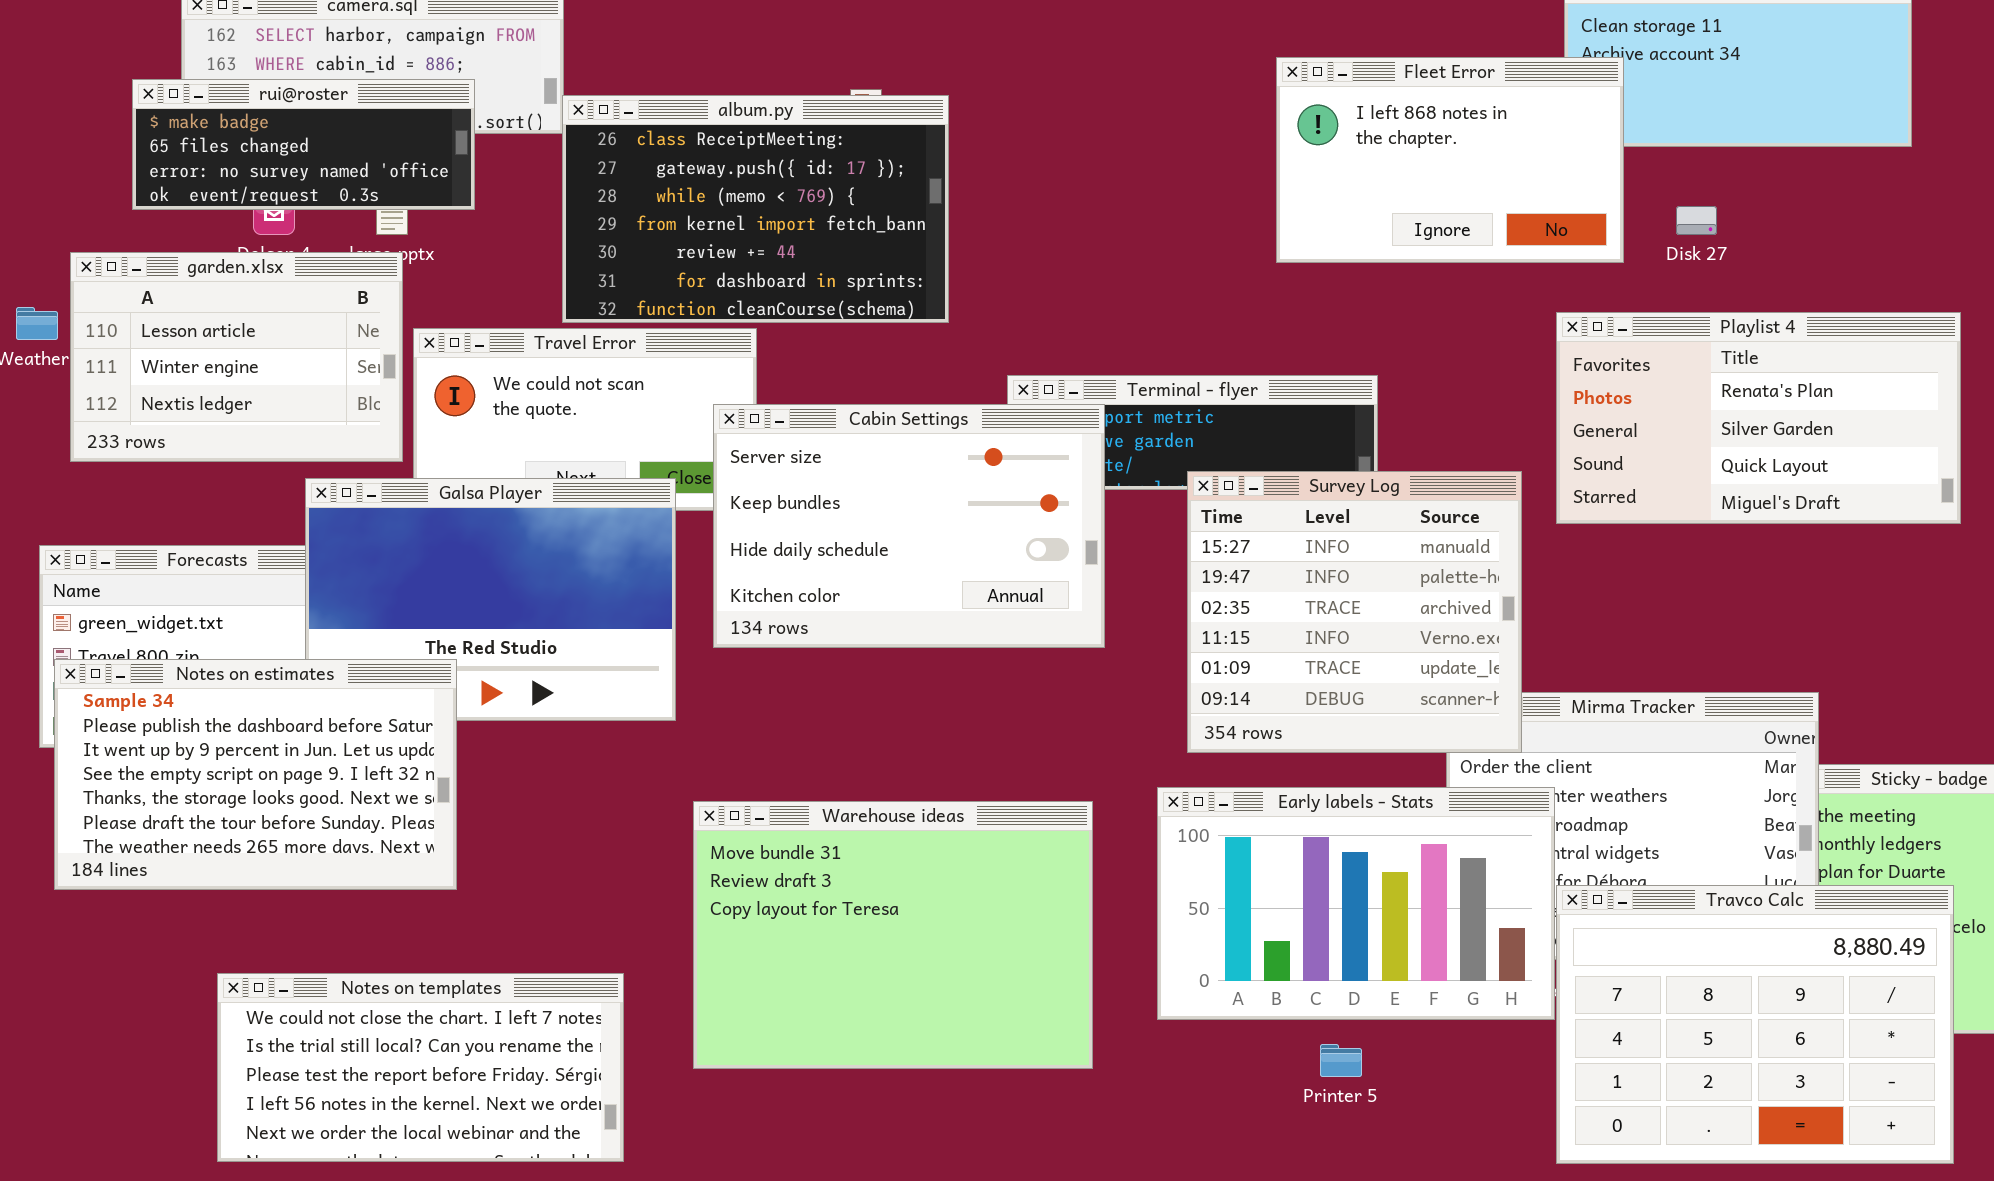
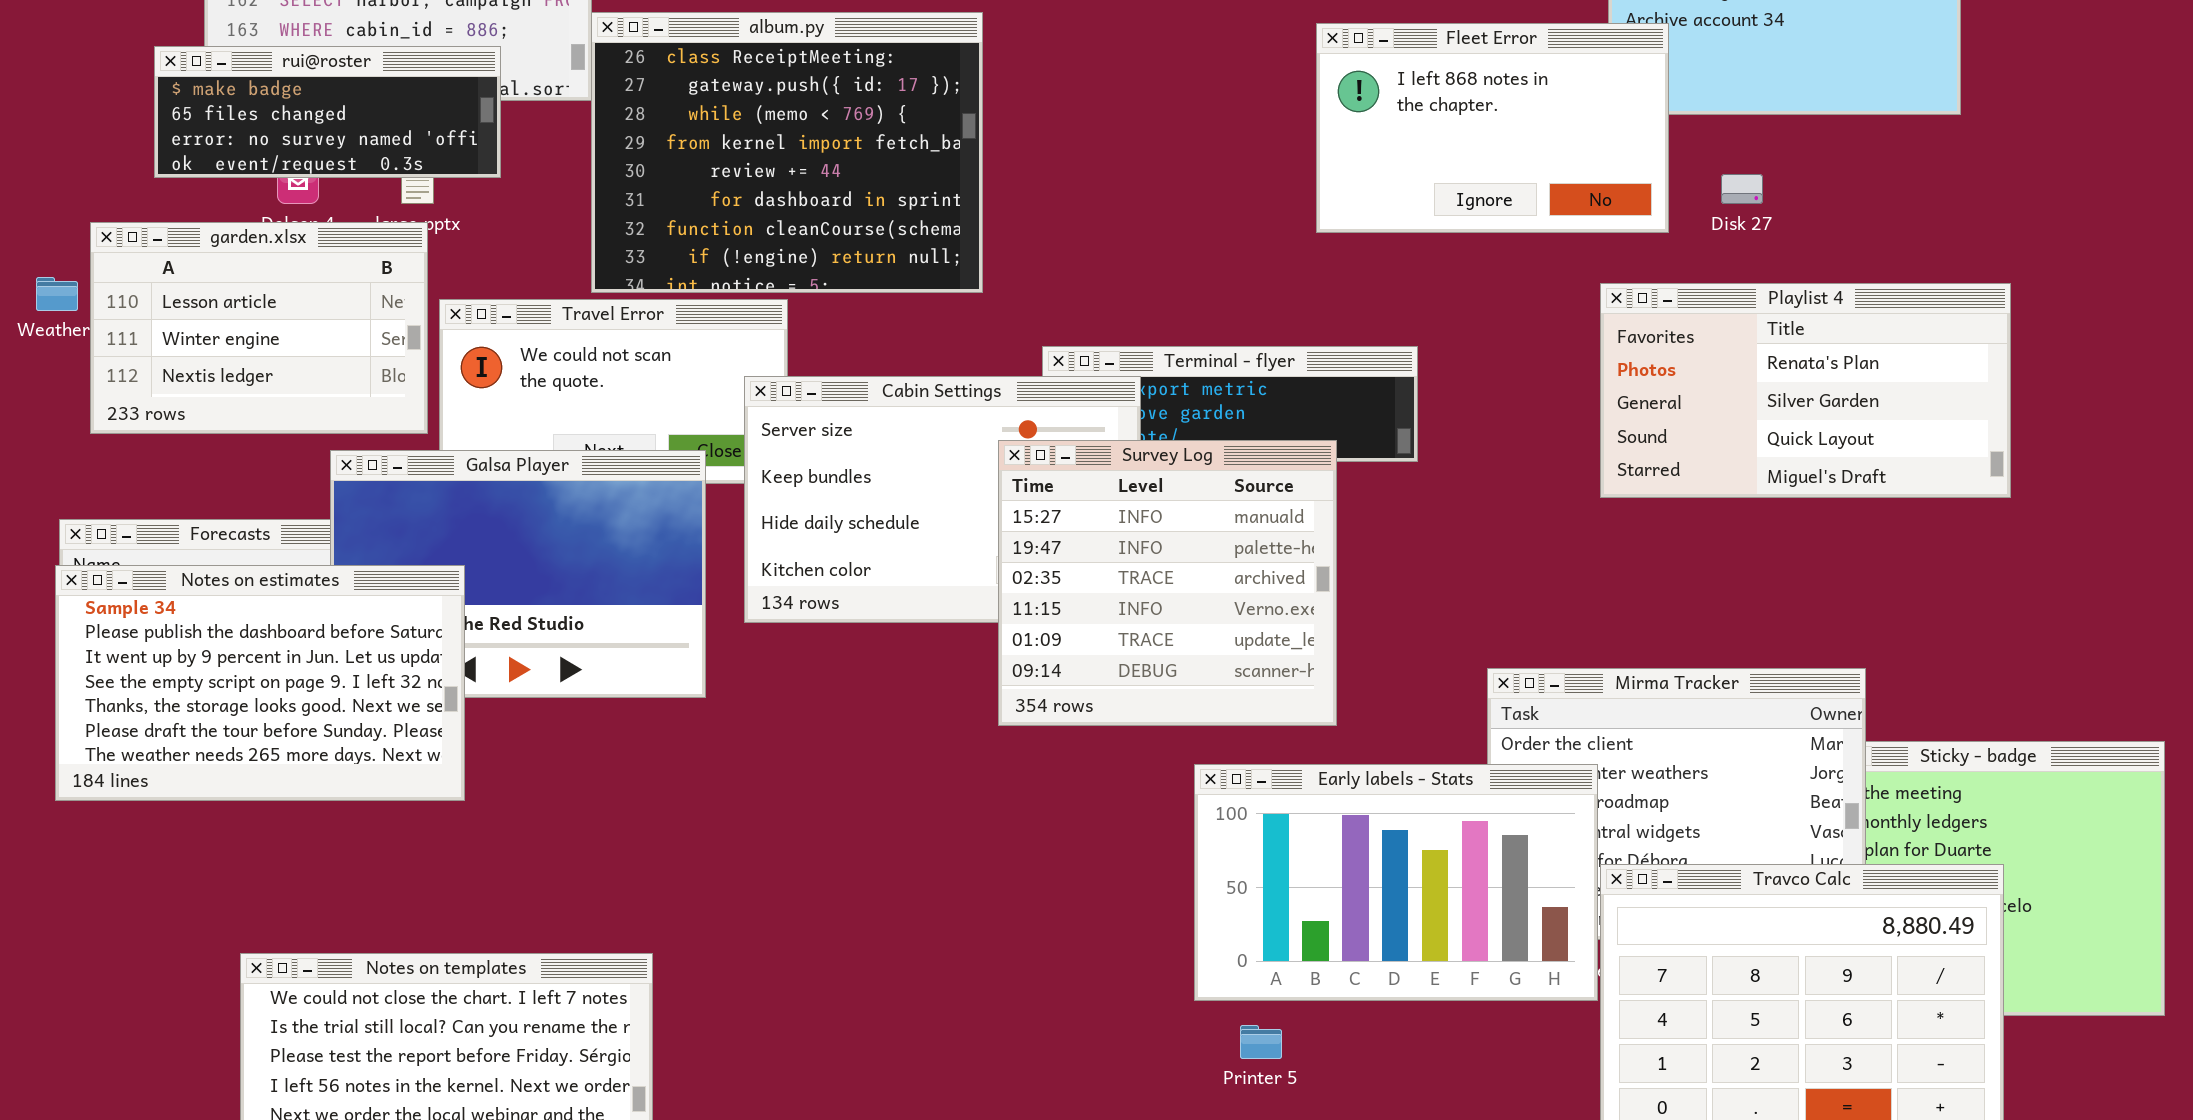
album.py: [562,95,949,323] -> [591,12,983,293], resized
Survey Log: [1187,471,1522,753] -> [998,440,1337,726], moved
Notes on estimates: [54,659,457,890] -> [55,565,465,801], moved
Warehouse ideas: [693,801,1093,1069] -> none, closed
Printer 5: [1320,1044,1362,1077] -> [1240,1025,1282,1059], moved

